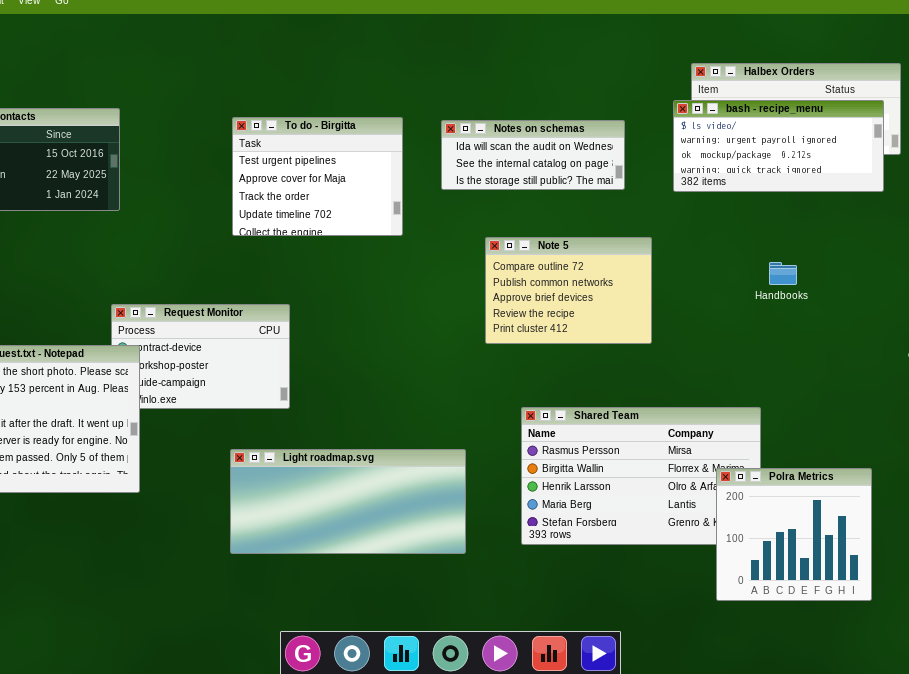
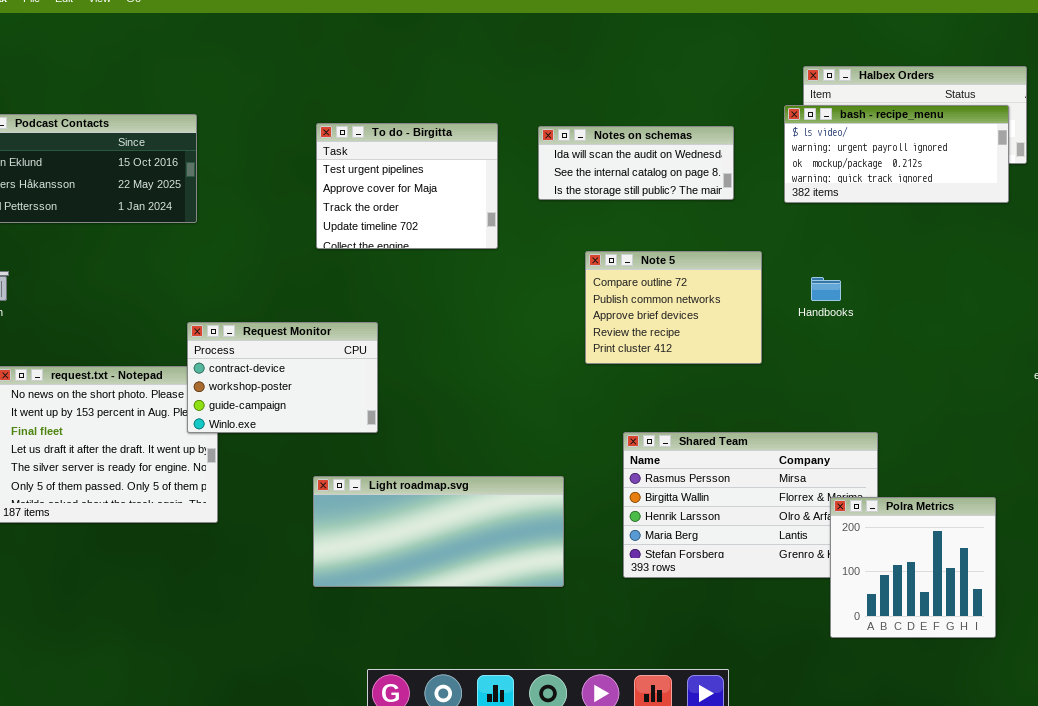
Handbooks: [769,262,797,285] -> [811,277,841,301], moved
Request Monitor: [111,304,290,409] -> [187,322,378,433], raised

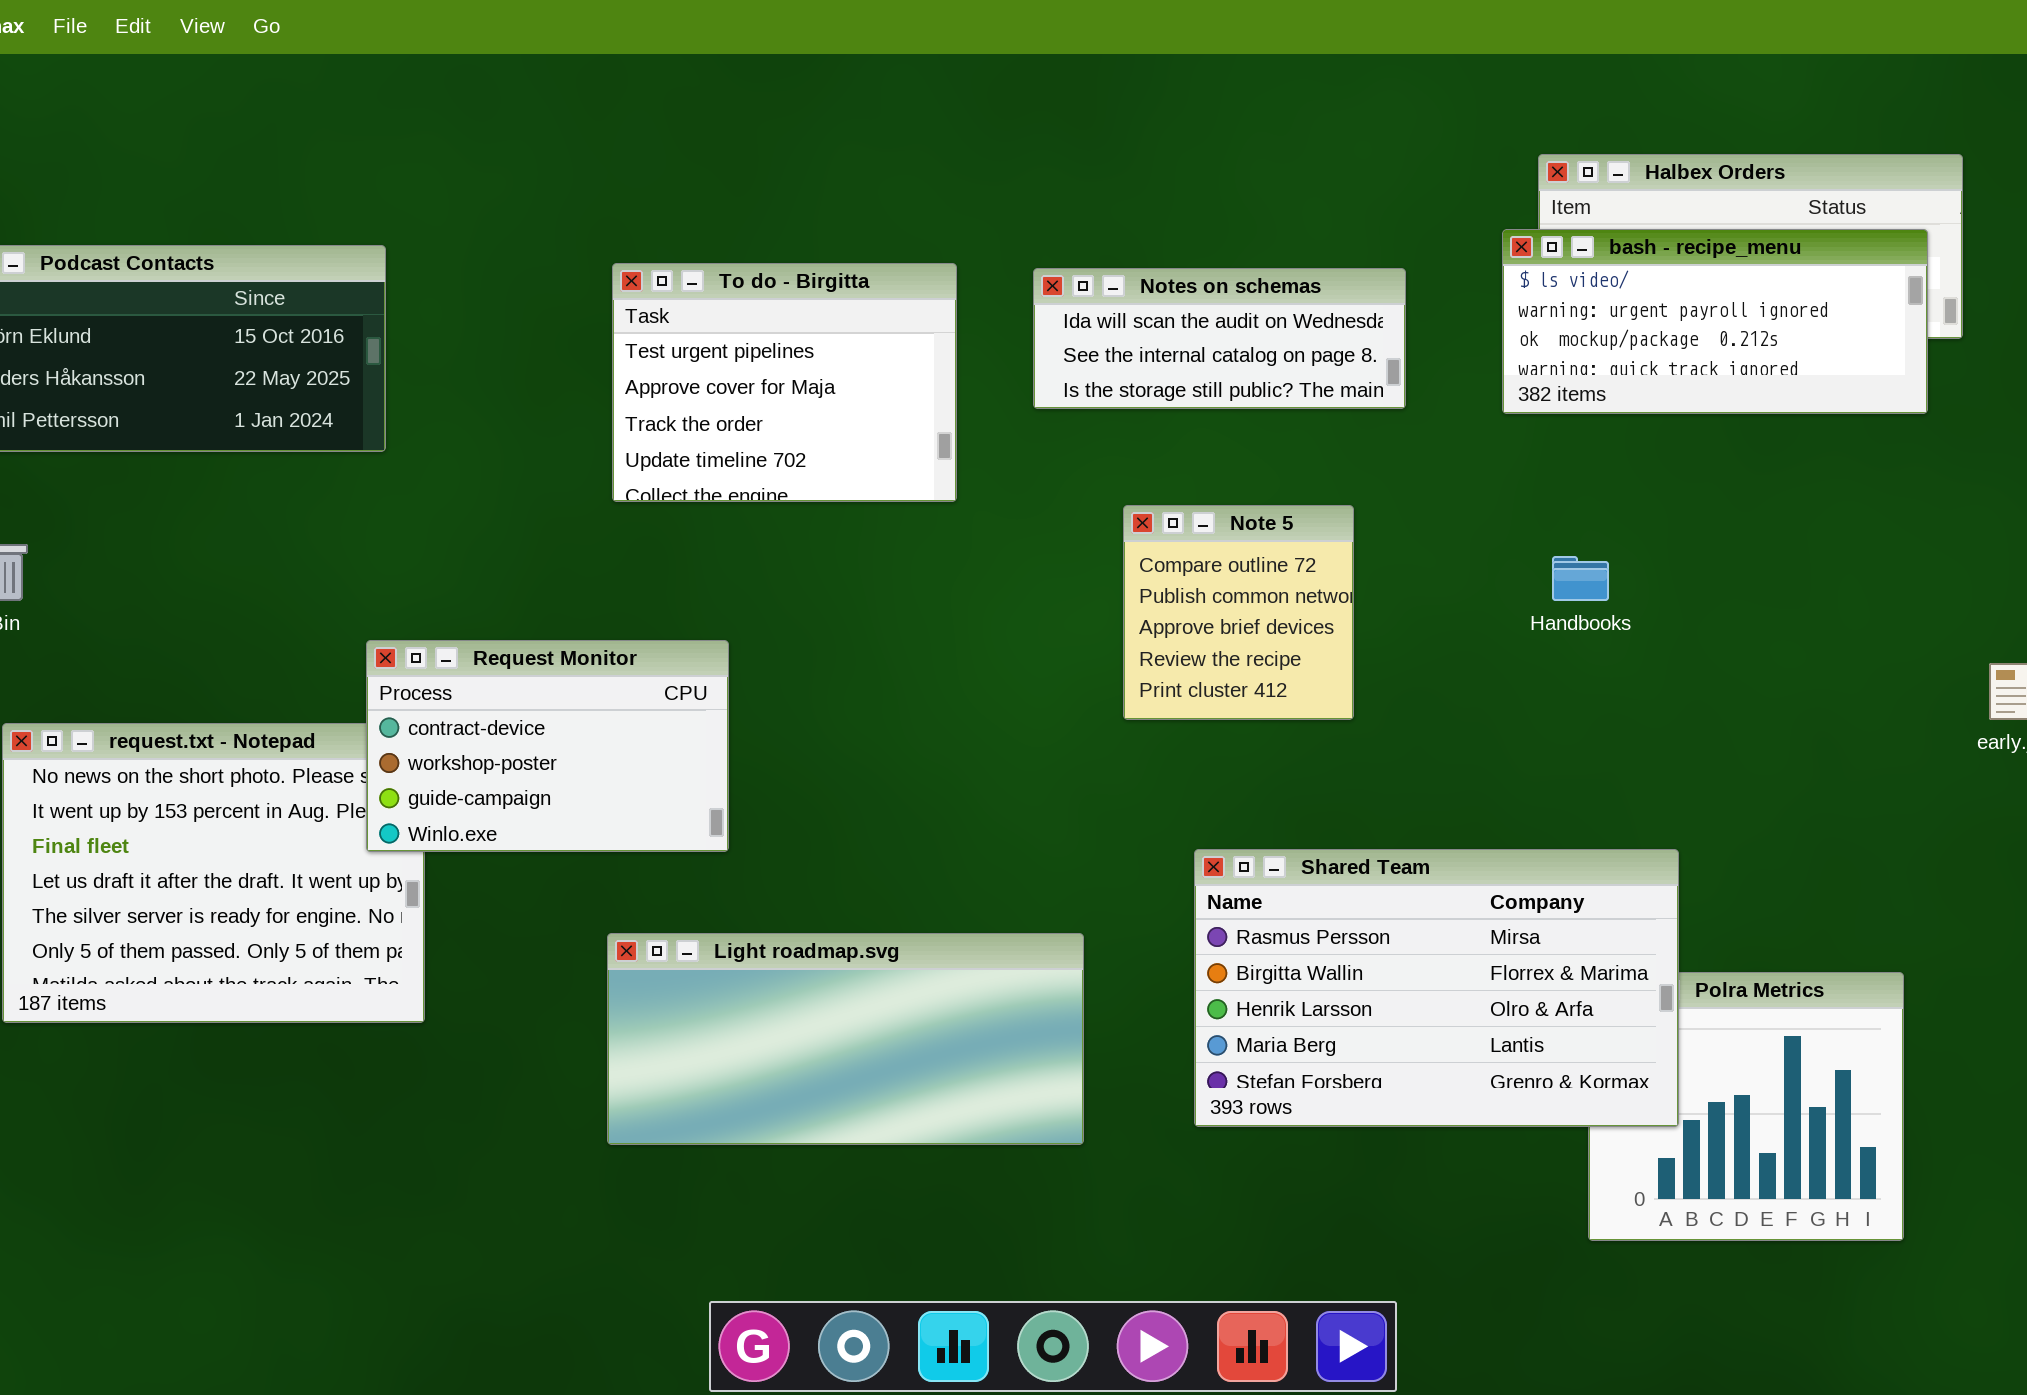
Note 5: [585,251,762,364] -> [1123,505,1354,720], resized
Shared Team: [623,432,878,578] -> [1194,849,1679,1127], raised

